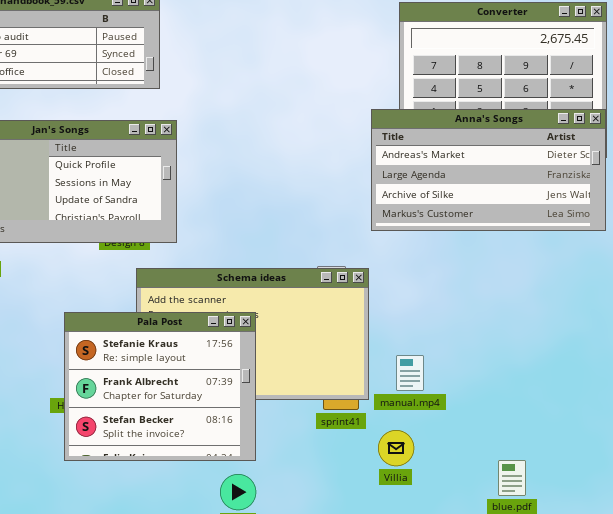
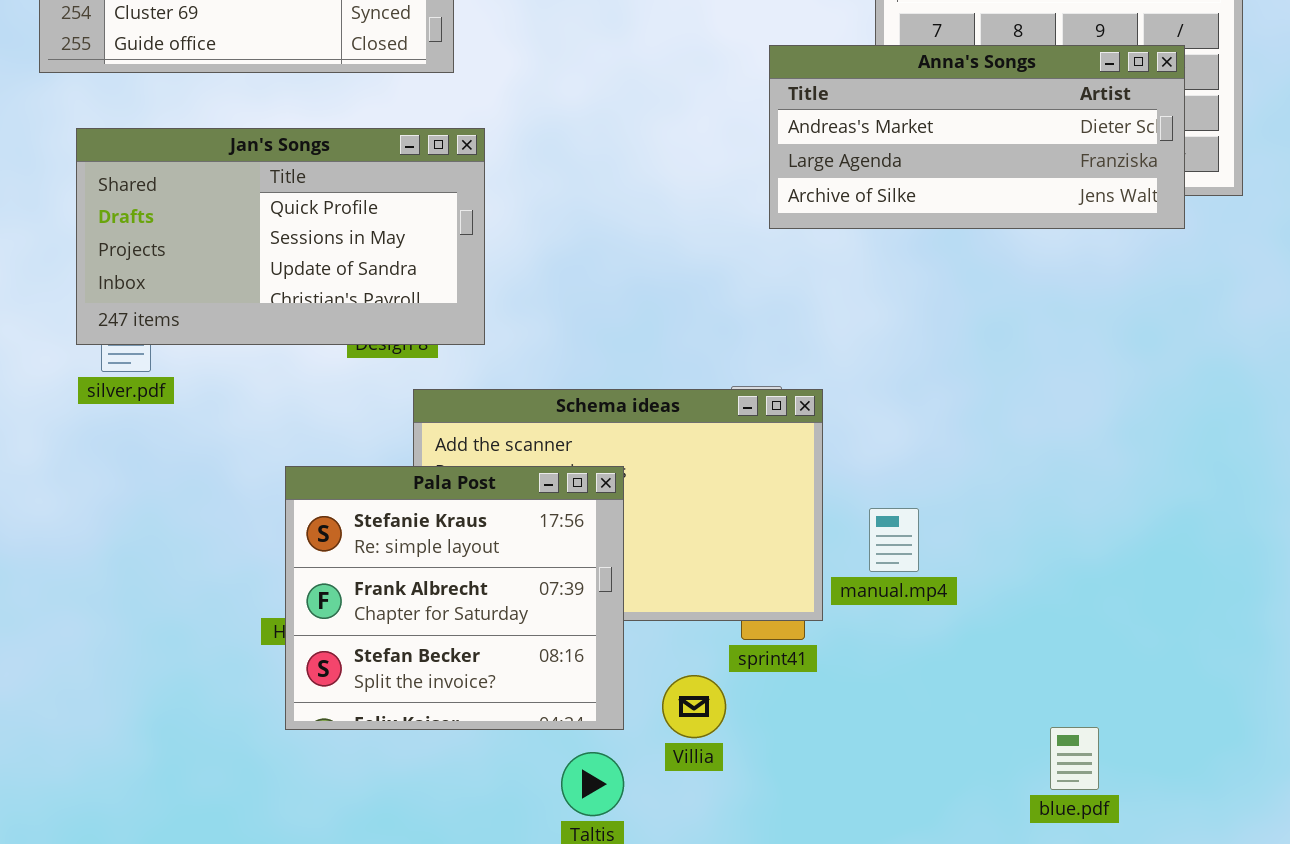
Anna's Songs: [371,109,606,231] -> [769,45,1185,229], moved, resized
manual.mp4: [396,355,424,391] -> [869,508,919,572], moved
Villia: [378,430,414,466] -> [662,675,726,738], moved

